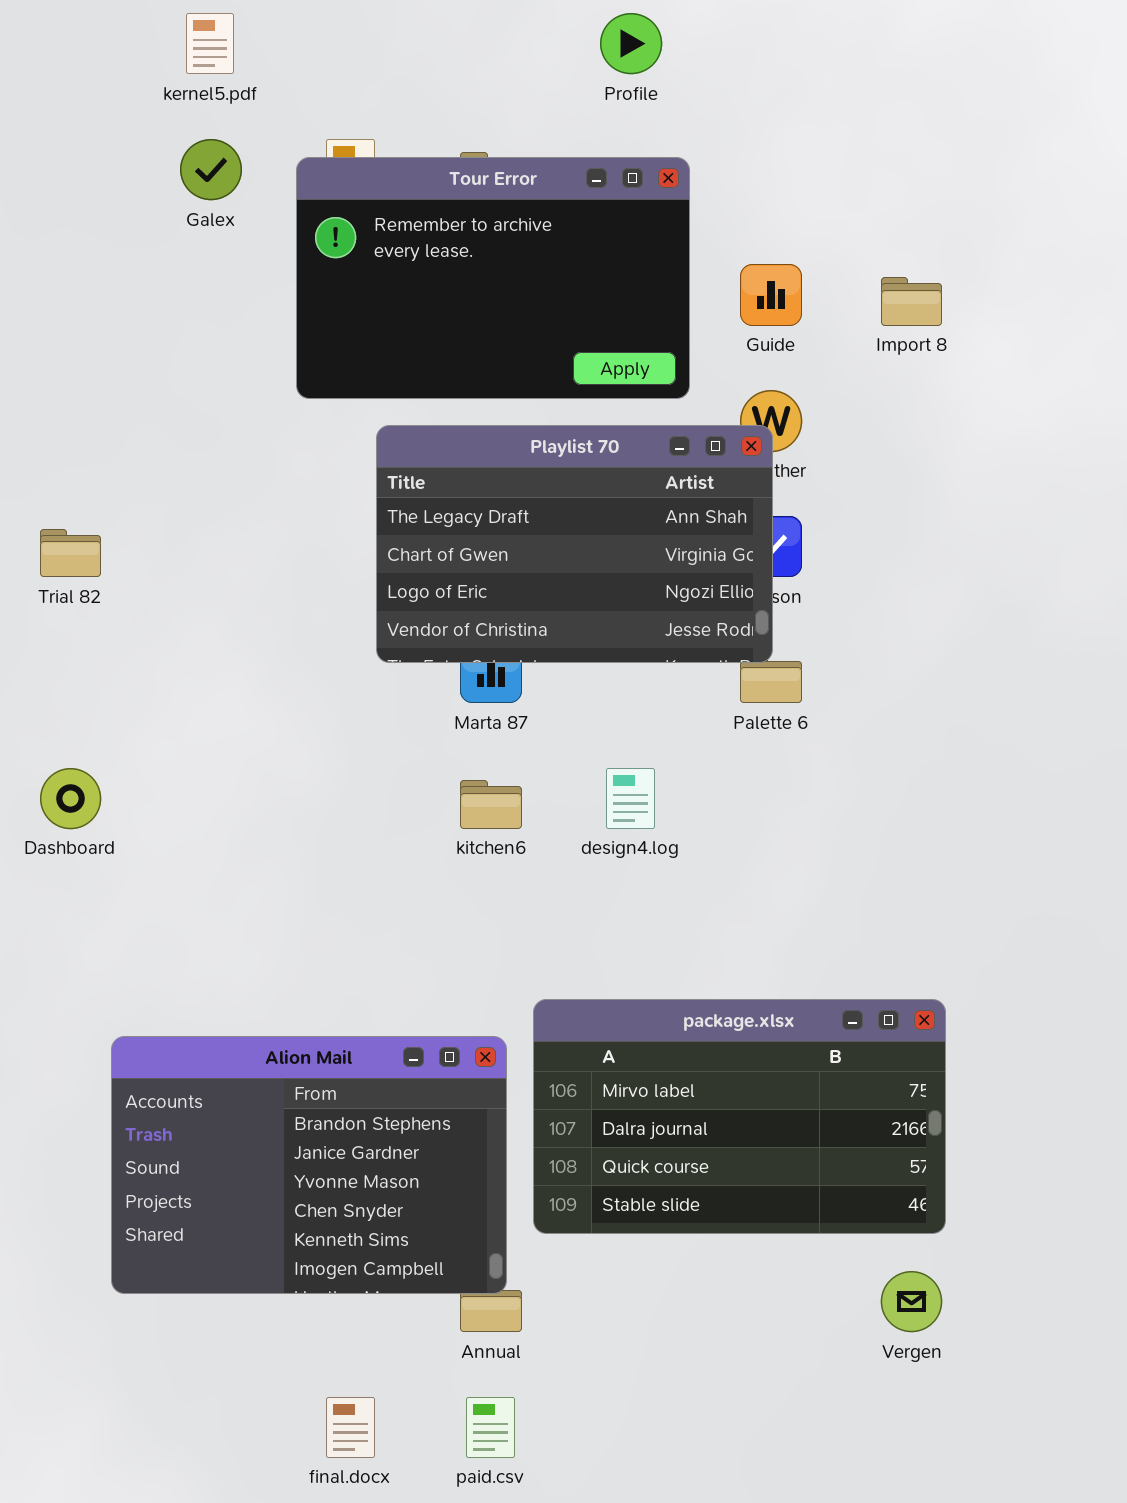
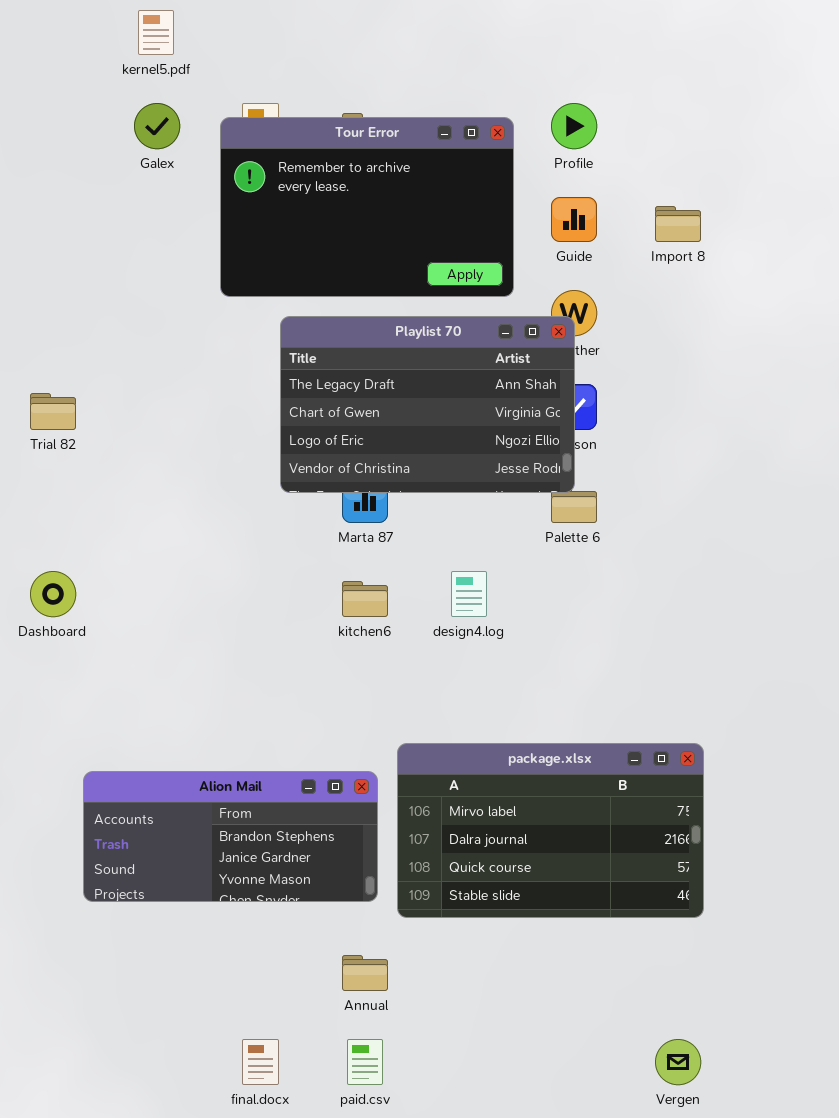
Profile: [600,13,662,74] -> [551,103,597,149], moved
Alion Mail: [111,1036,507,1294] -> [83,771,378,902], resized
Vergen: [881,1271,942,1332] -> [655,1039,701,1085], moved

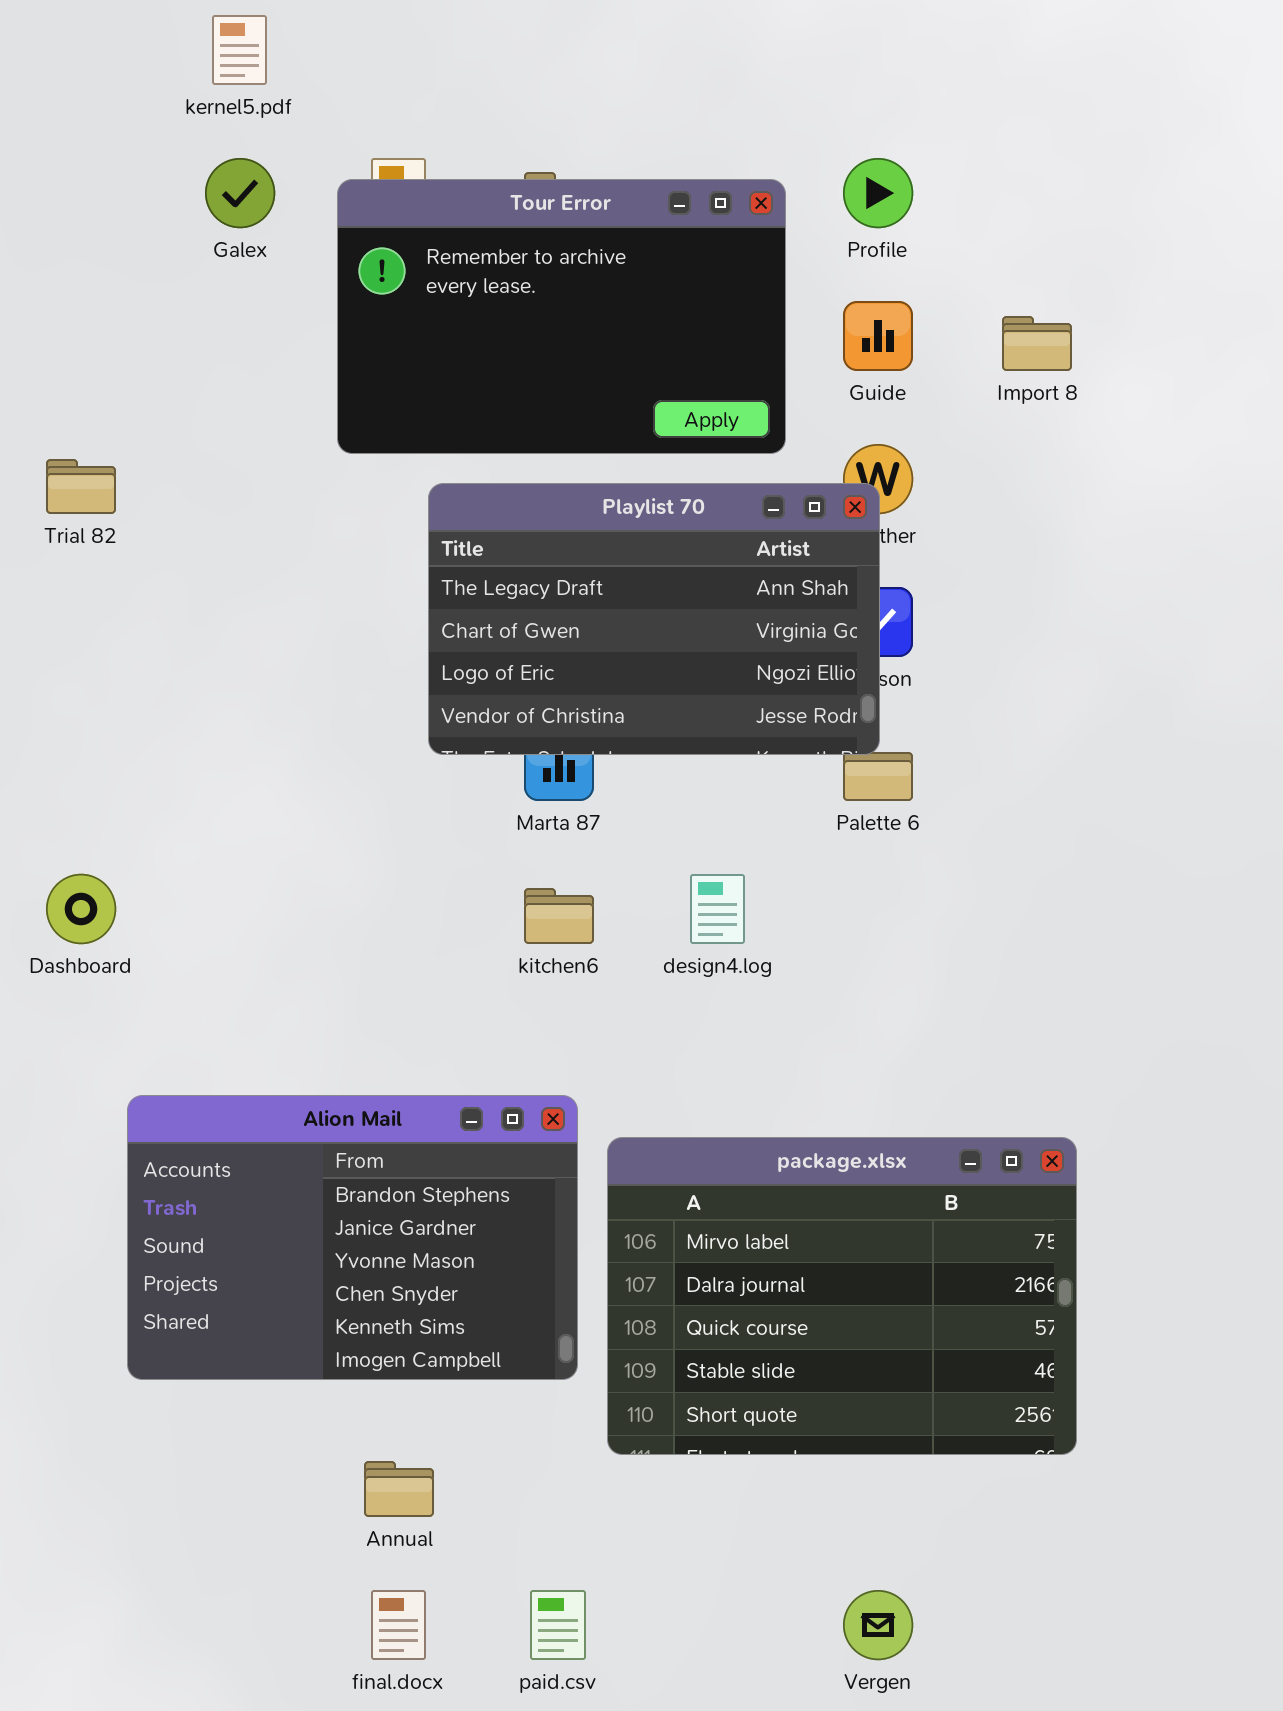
Trial 82: [30,393,76,430] -> [46,459,116,514], moved
package.xlsx: [397,743,704,918] -> [607,1137,1077,1455], resized
Alion Mail: [83,771,378,902] -> [127,1095,578,1380], resized
Annual: [342,955,388,991] -> [364,1461,434,1517], moved
Vergen: [655,1039,701,1085] -> [843,1590,913,1660], moved

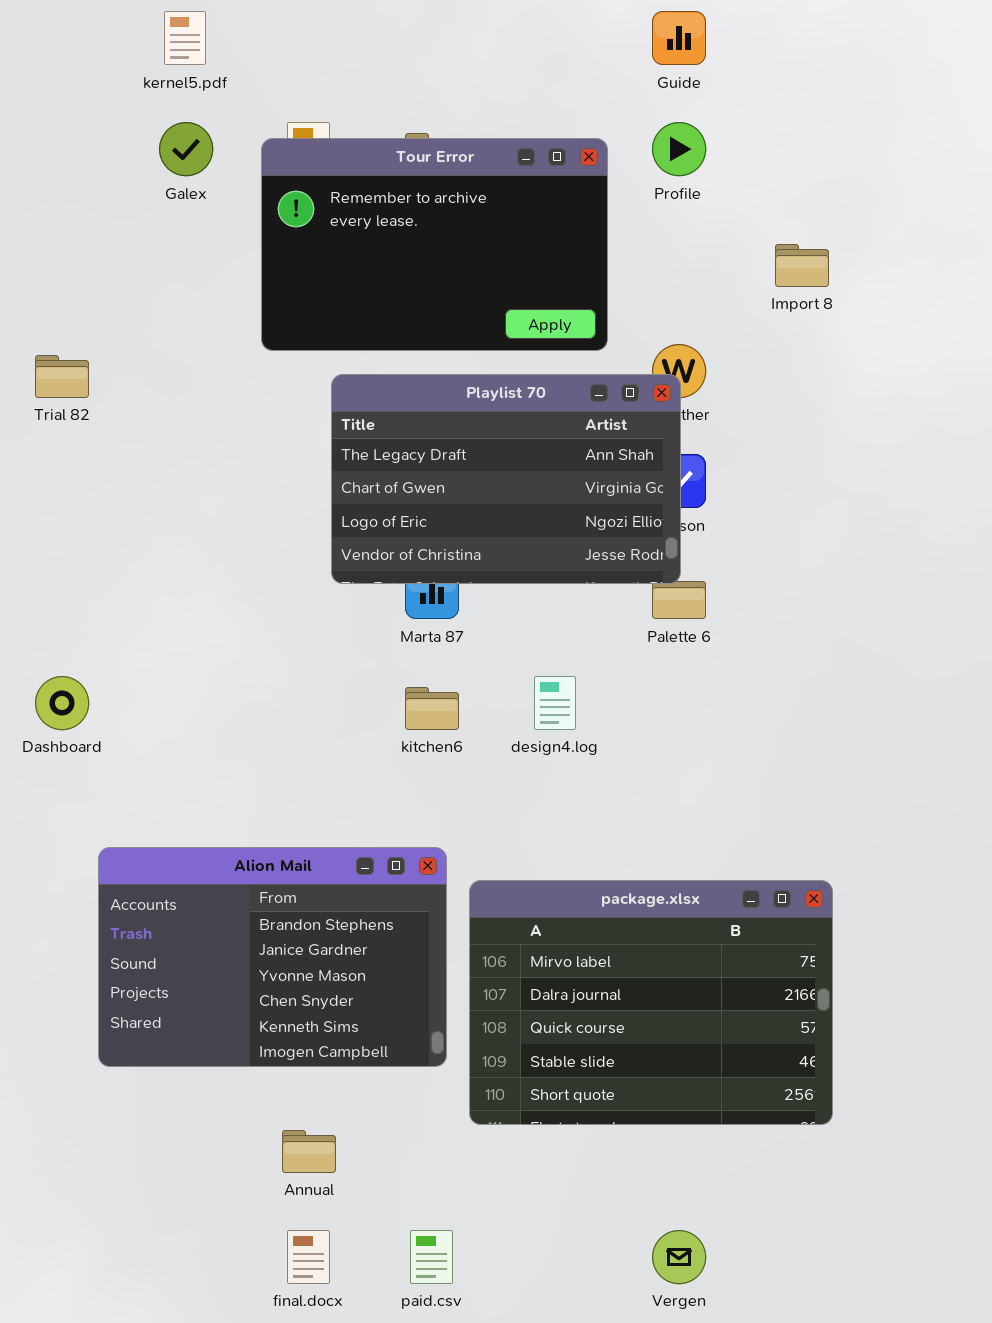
Guide: [843,301,913,371] -> [652,11,706,65], moved

